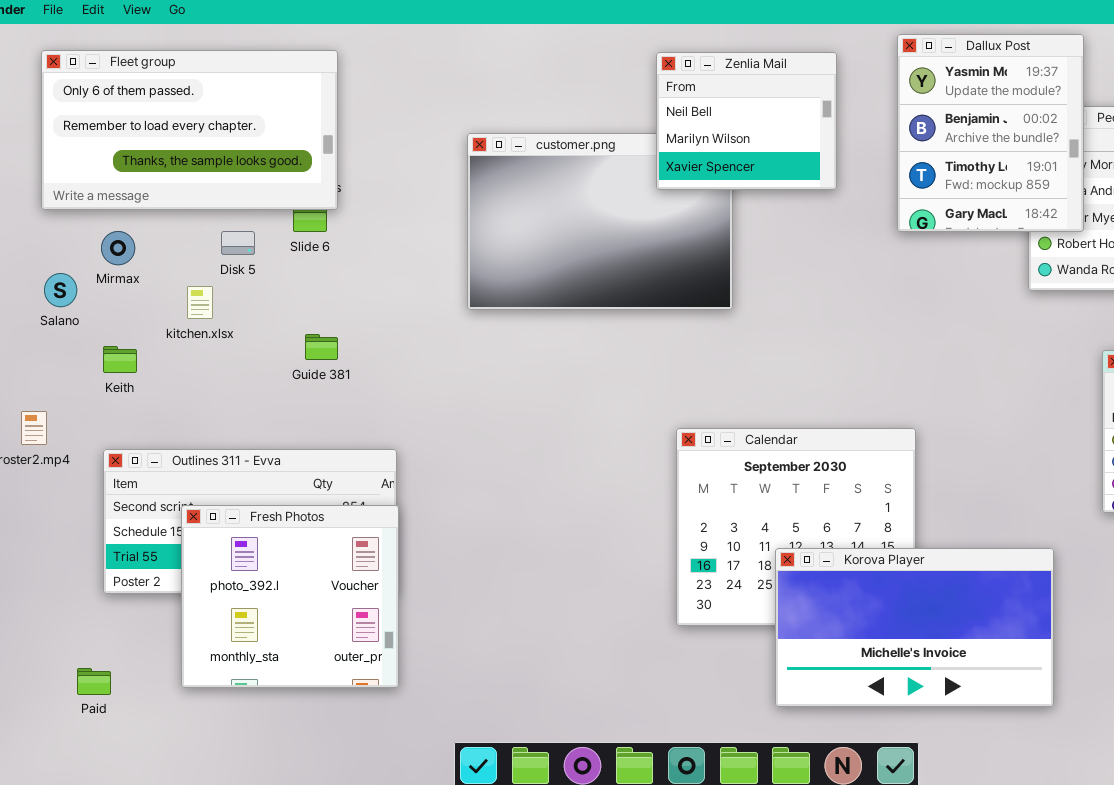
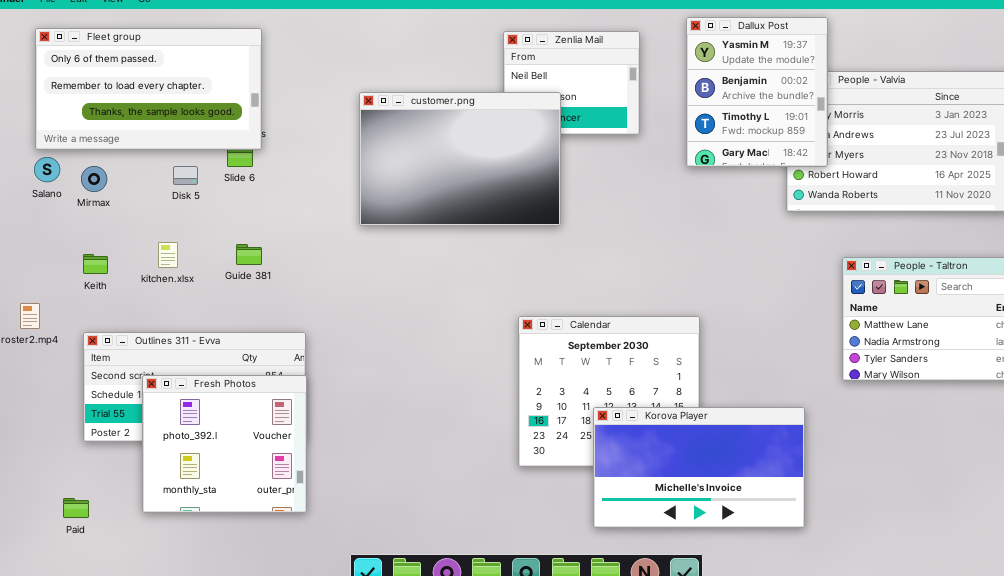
customer.png: [467,133,733,310] -> [359,92,561,226], raised
Salano: [44,273,77,307] -> [34,157,60,182], moved
kitchen.xlsx: [187,286,213,319] -> [158,242,178,268], moved

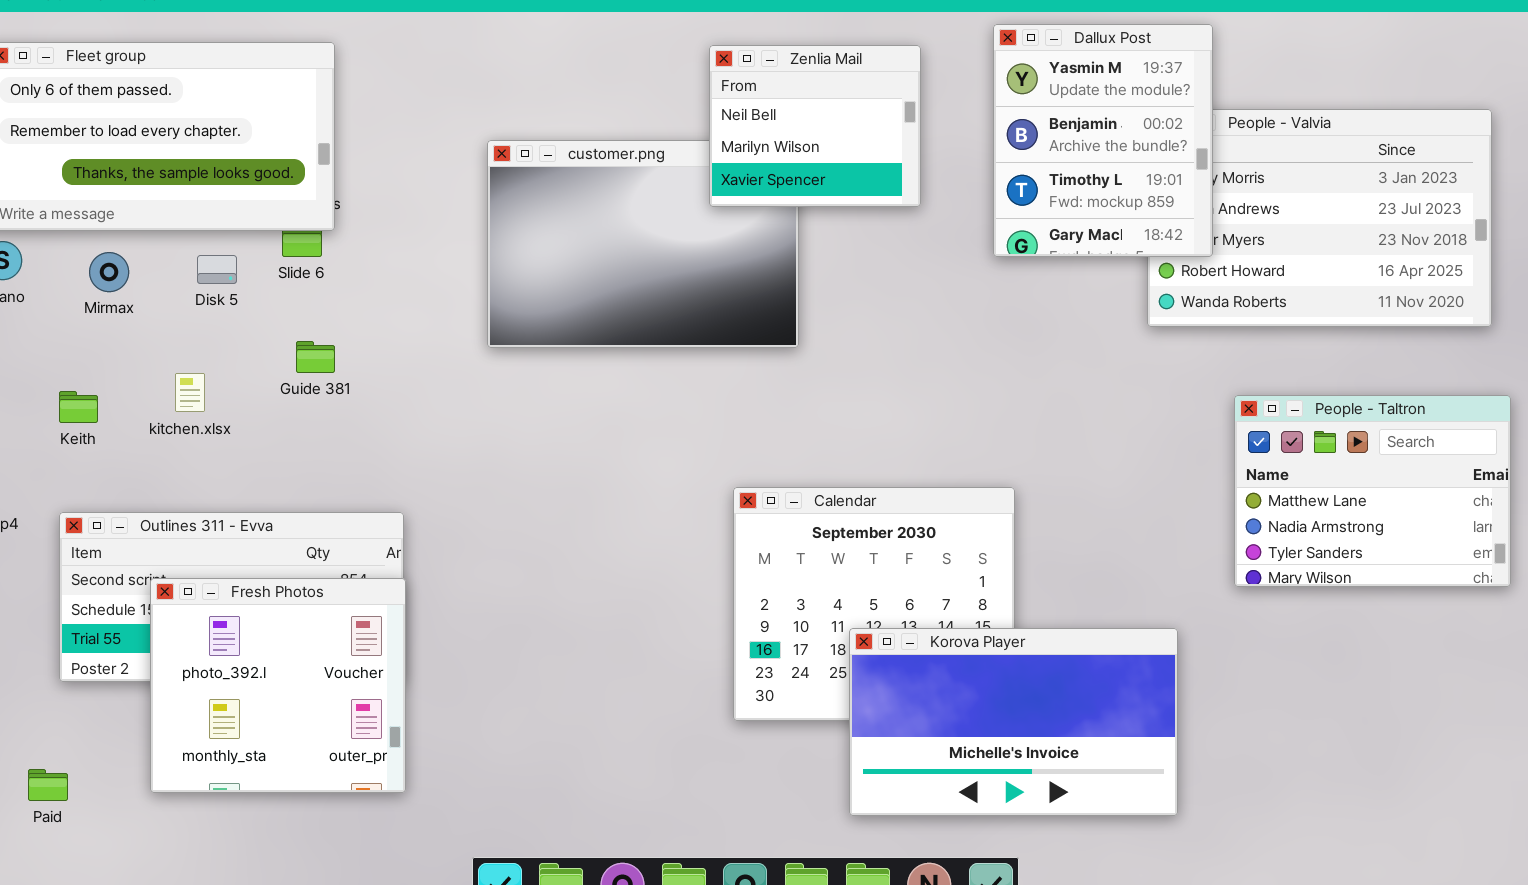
Zenlia Mail: [503,31,640,135] -> [709,45,921,207], raised
Mirmax: [81,166,107,192] -> [89,252,129,292], moved
Guide 381: [236,244,262,265] -> [296,341,335,373], moved

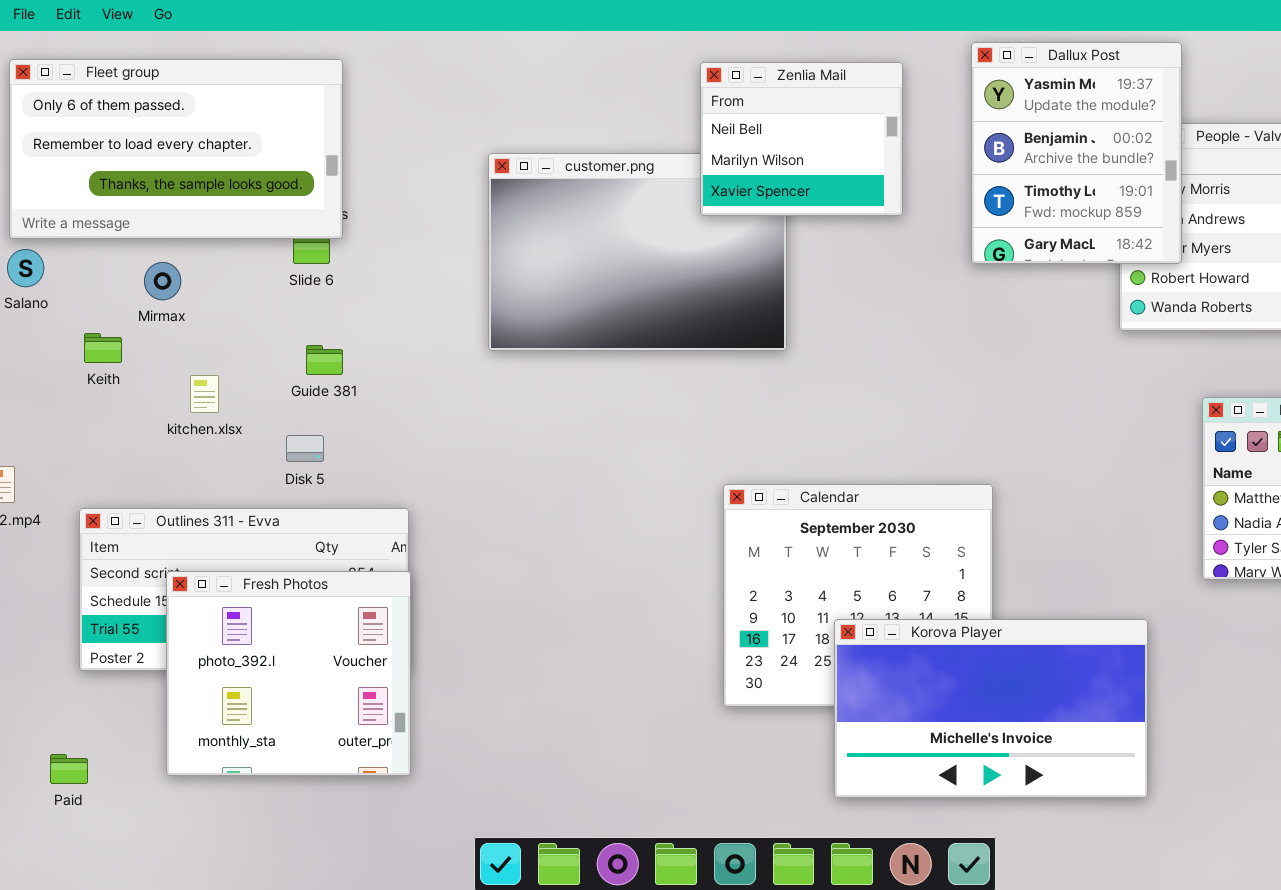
Mirmax: [89,252,129,292] -> [144,262,181,300], moved
Disk 5: [197,255,237,284] -> [286,435,324,462], moved
Keith: [59,391,98,423] -> [84,333,122,363], moved

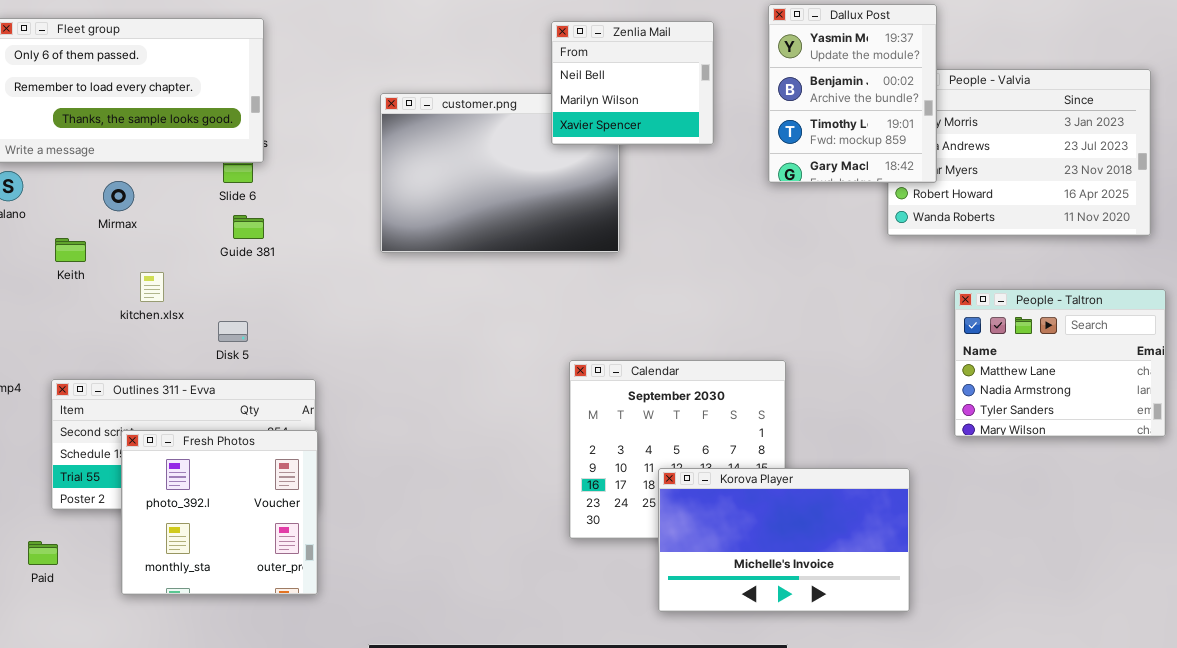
Guide 381: [306,345,343,375] -> [233,215,264,239], moved
Paid: [50,754,88,784] -> [28,541,58,565], moved

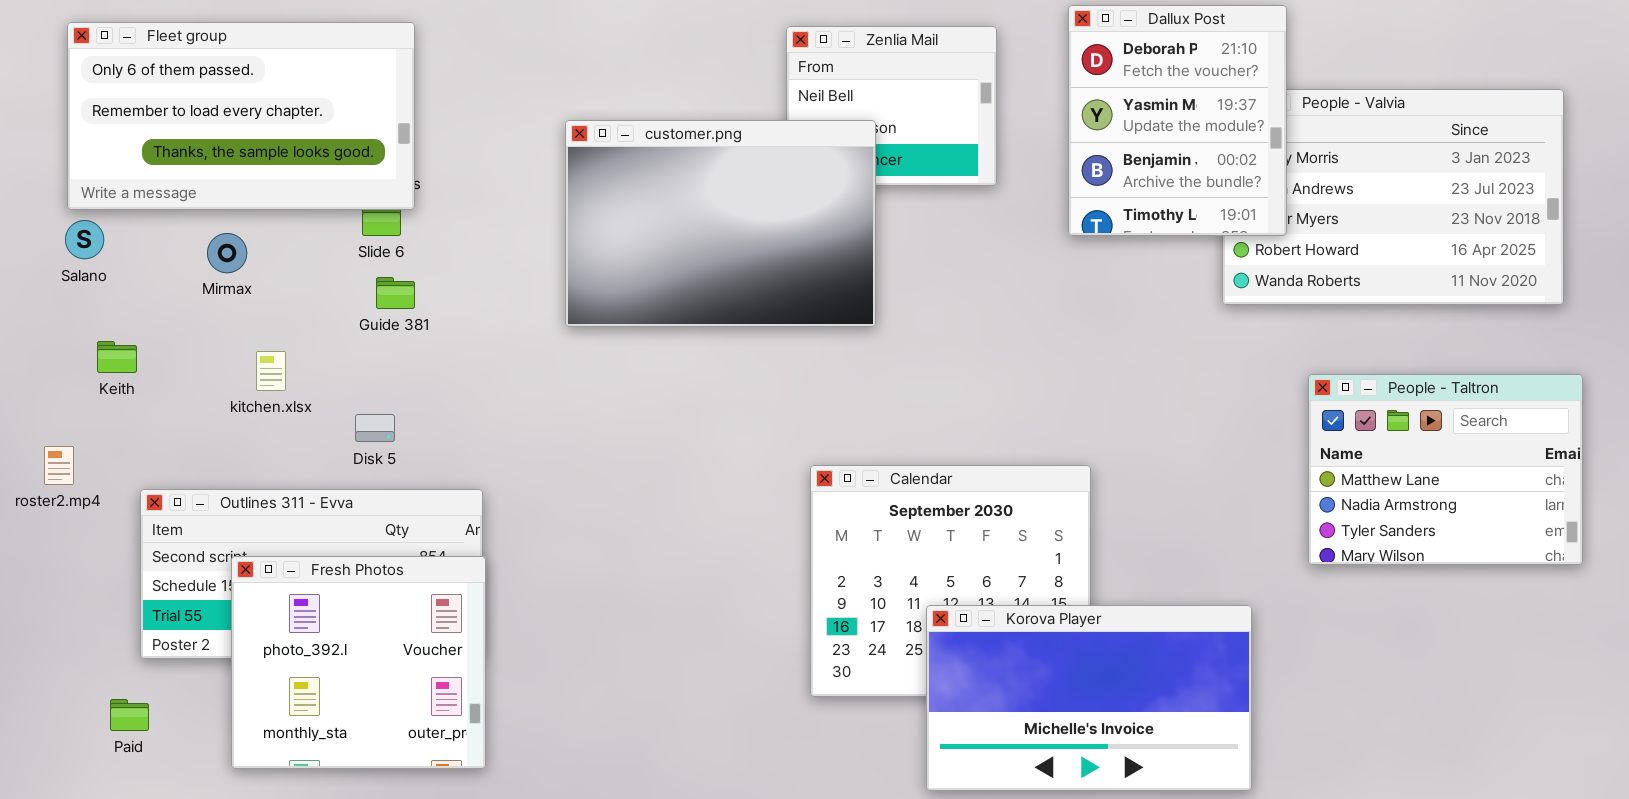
Dallux Post: [768,4,937,183] -> [1068,5,1287,236], scrolled up 1 row
customer.png: [380,93,620,253] -> [565,120,876,327], raised
Keith: [55,238,86,262] -> [97,341,137,373], moved

